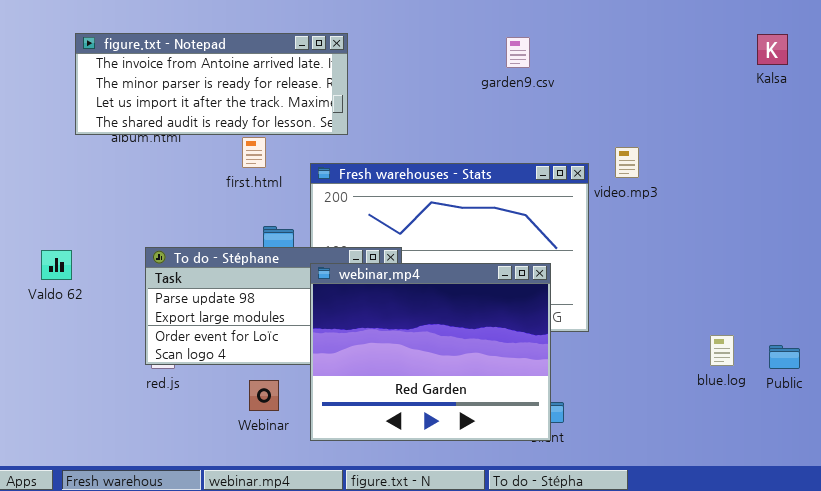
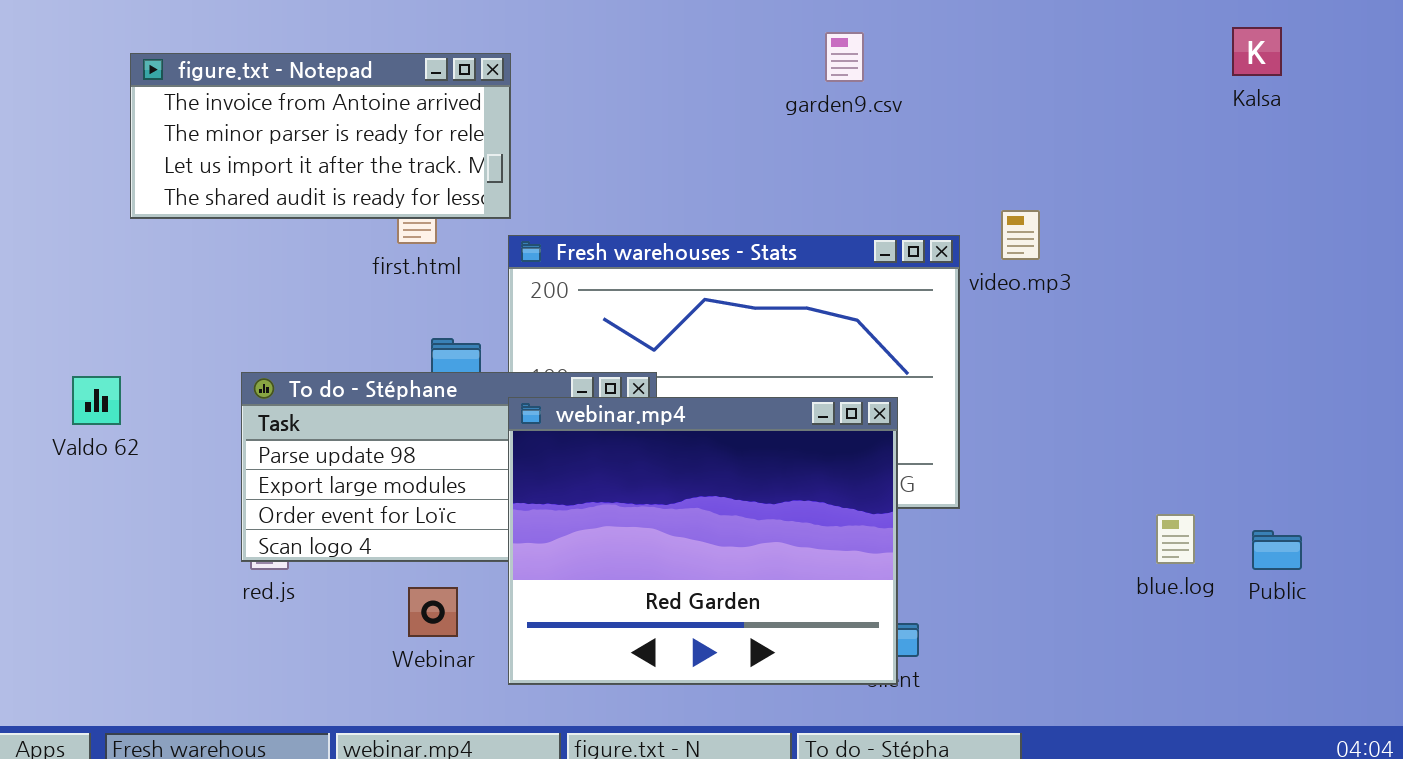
figure.txt - Notepad: [75,33,348,135] -> [130,53,511,219], moved, resized

